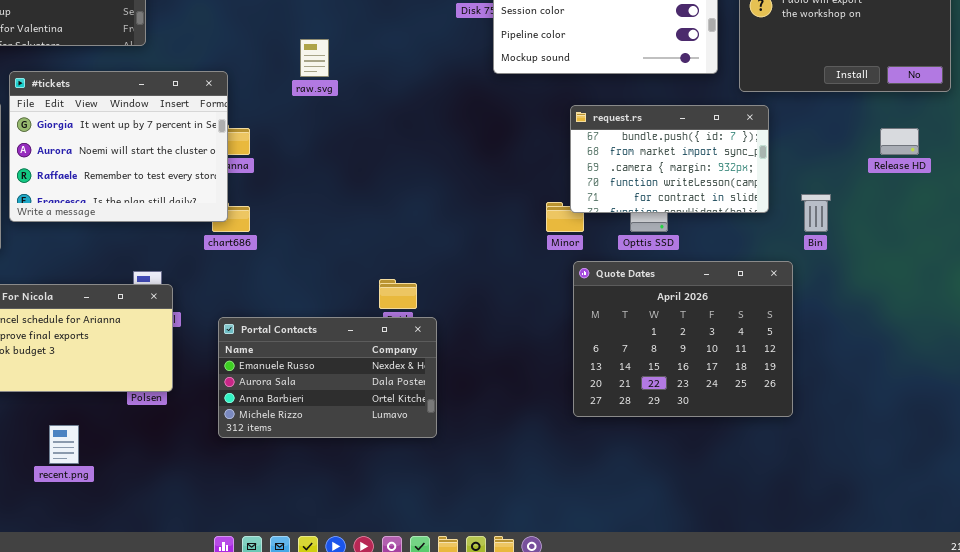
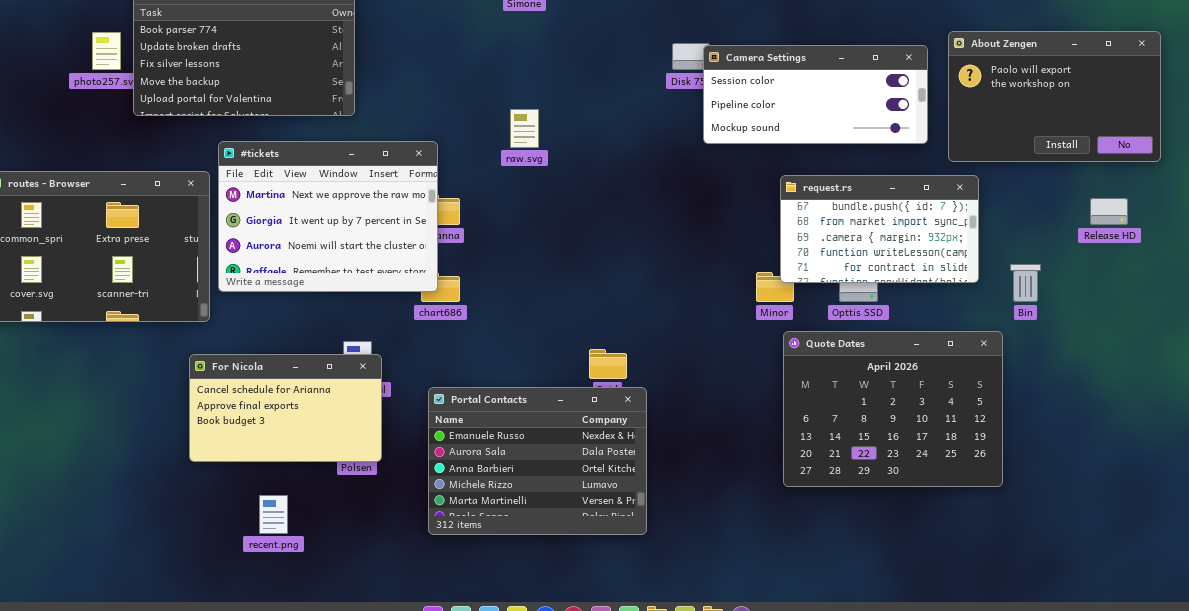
#tickets: [9,71,228,222] -> [218,141,438,292], scrolled up 1 row
Portal Contacts: [218,317,437,438] -> [428,387,647,535], resized

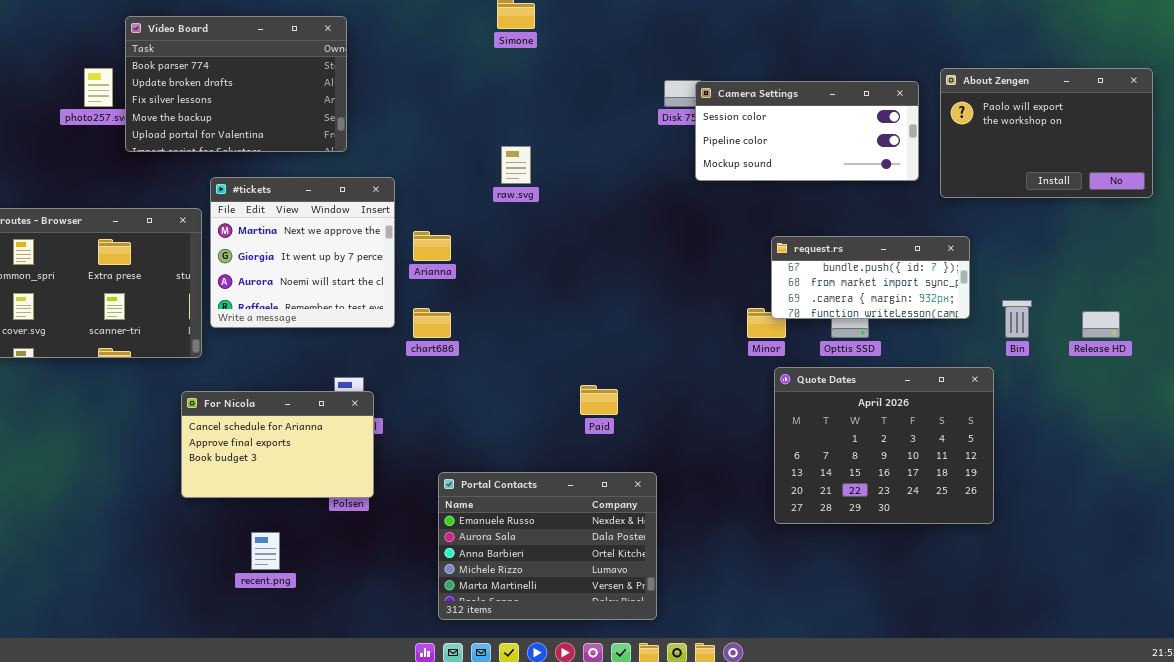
#tickets: [218,141,438,292] -> [210,177,395,328], resized
request.rs: [780,175,979,283] -> [771,236,970,319], resized
Release HD: [1090,198,1128,225] -> [1082,311,1120,338], moved
Portal Contacts: [428,387,647,535] -> [438,472,657,620], moved

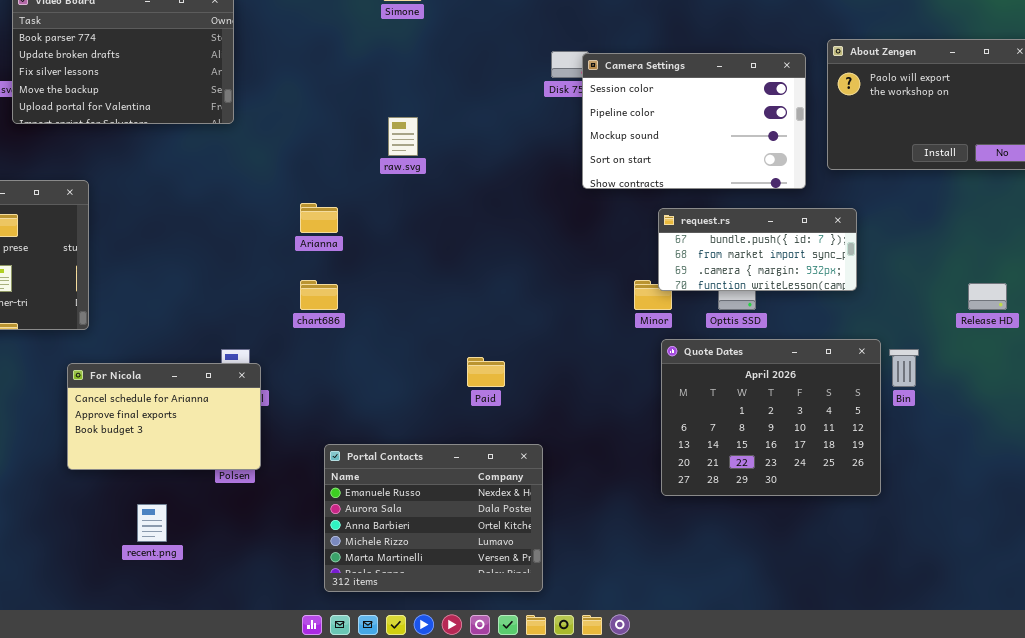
Camera Settings: [695,81,919,181] -> [582,53,806,189], resized
#tickets: [210,177,395,328] -> none, closed
Bin: [1002,300,1032,338] -> [889,349,919,387], moved

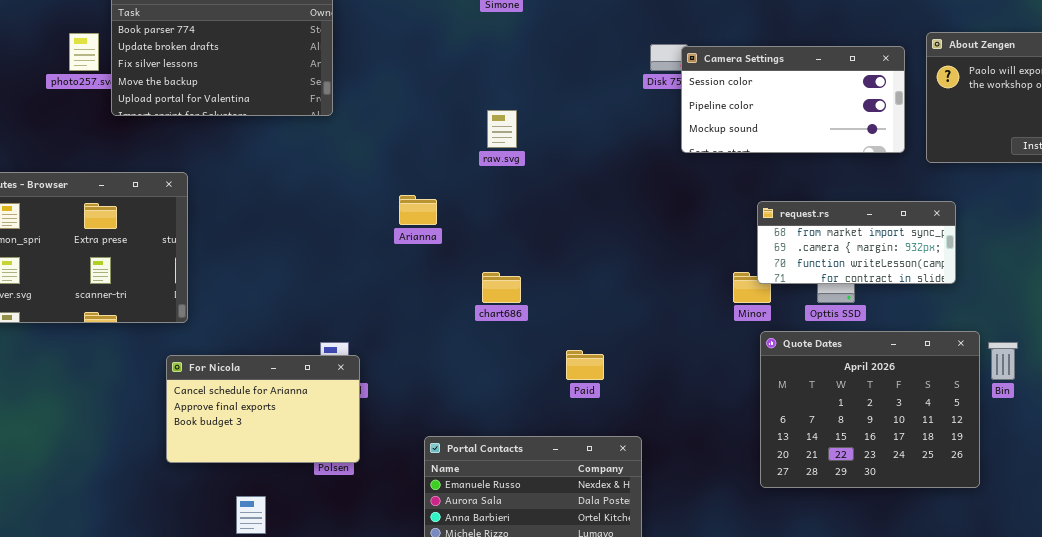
Camera Settings: [582,53,806,189] -> [681,46,905,153], resized
request.rs: [658,208,857,291] -> [757,201,956,284], scrolled down 1 row
chart686: [300,280,338,310] -> [482,272,521,303], moved

